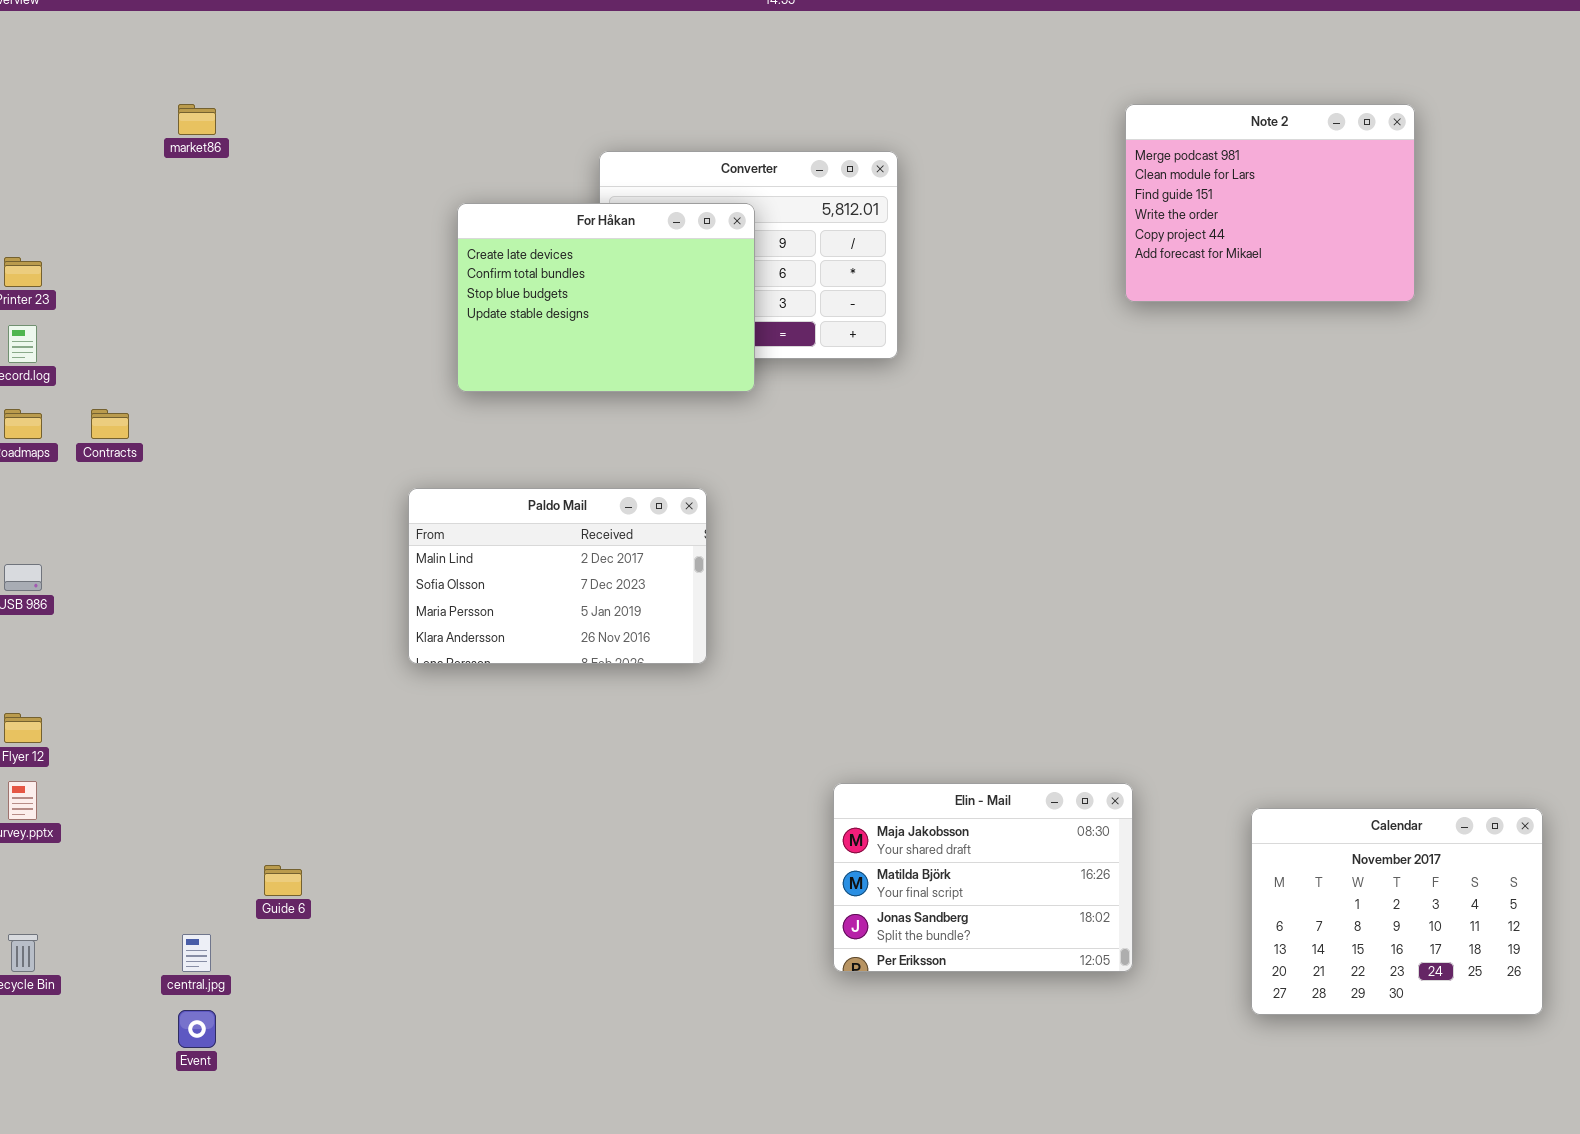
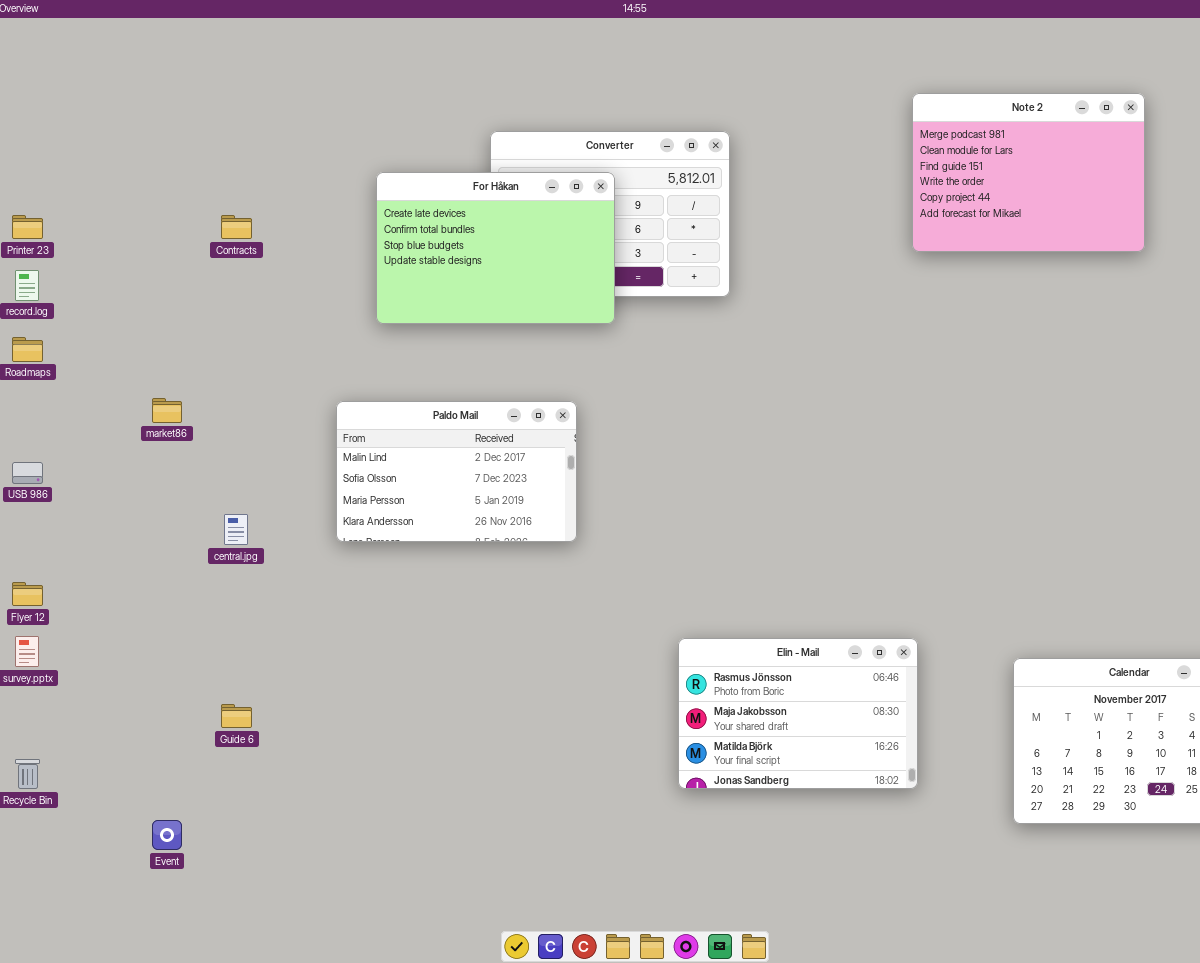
market86: [178,104,216,135] -> [152,398,182,423], moved
Contracts: [91,409,129,439] -> [221,215,252,239], moved
Elin - Mail: [833,783,1133,972] -> [678,638,918,789], scrolled up 1 row
central.jpg: [182,934,211,972] -> [224,514,248,545], moved

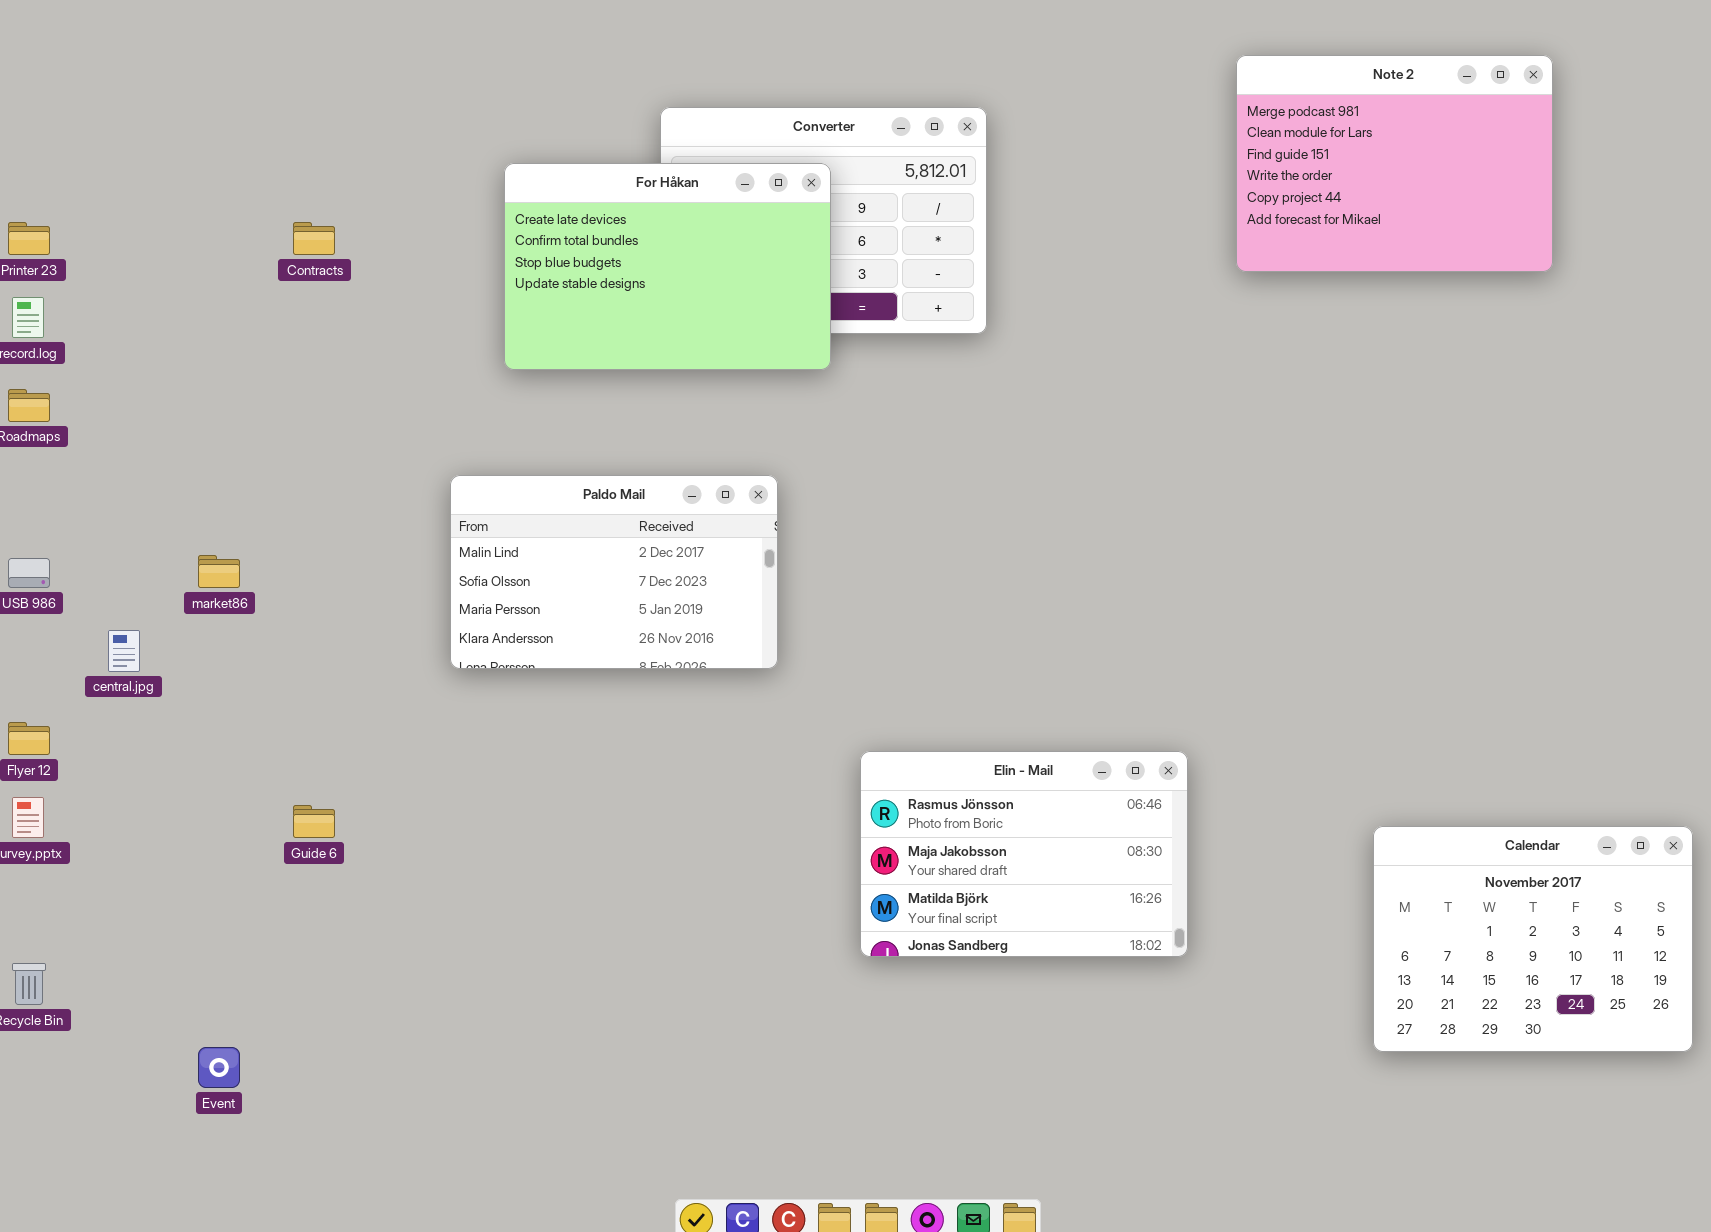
market86: [152,398,182,423] -> [198,555,240,588], moved
central.jpg: [224,514,248,545] -> [108,630,140,672], moved
Elin - Mail: [678,638,918,789] -> [860,751,1188,957], moved
Guide 6: [221,704,252,728] -> [293,805,335,838], moved

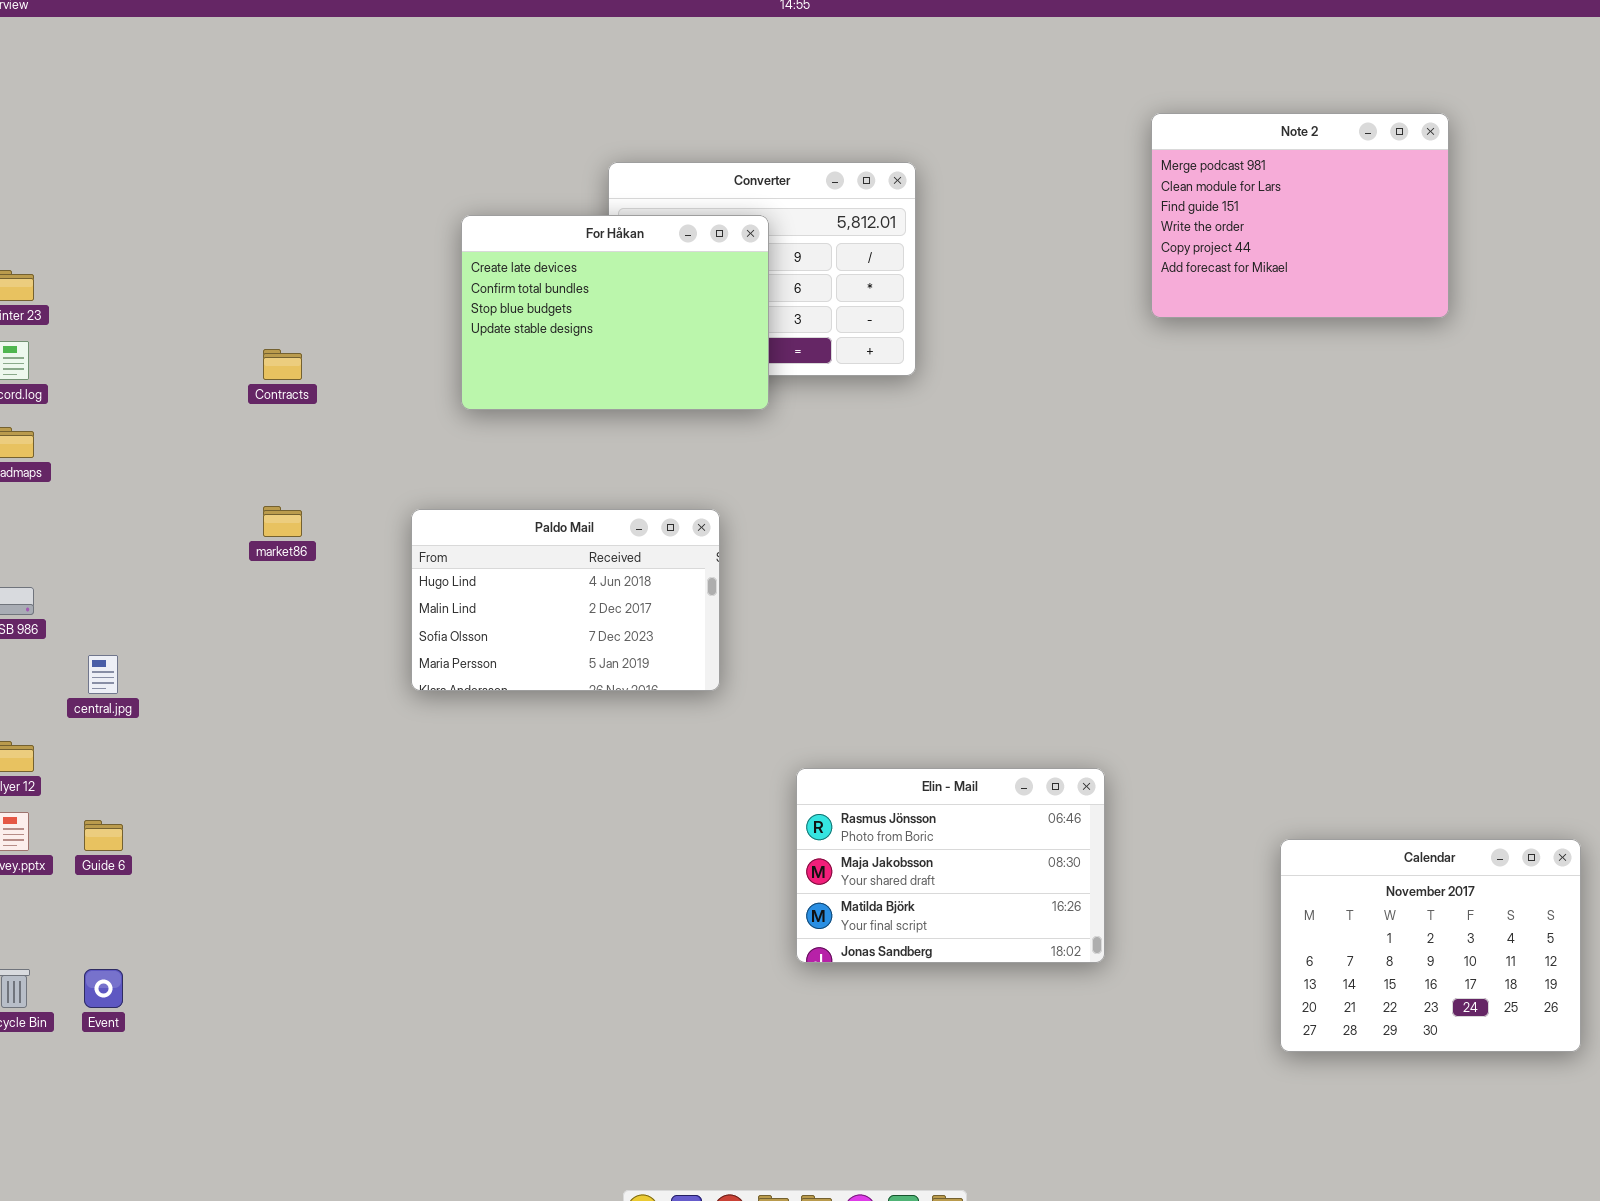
Contracts: [293,222,335,255] -> [263,349,302,380], moved
Paldo Mail: [450,475,778,669] -> [411,509,720,691], scrolled up 1 row
market86: [198,555,240,588] -> [263,506,302,537], moved
Guide 6: [293,805,335,838] -> [84,820,123,851], moved
Event: [198,1047,240,1088] -> [84,969,123,1008], moved

